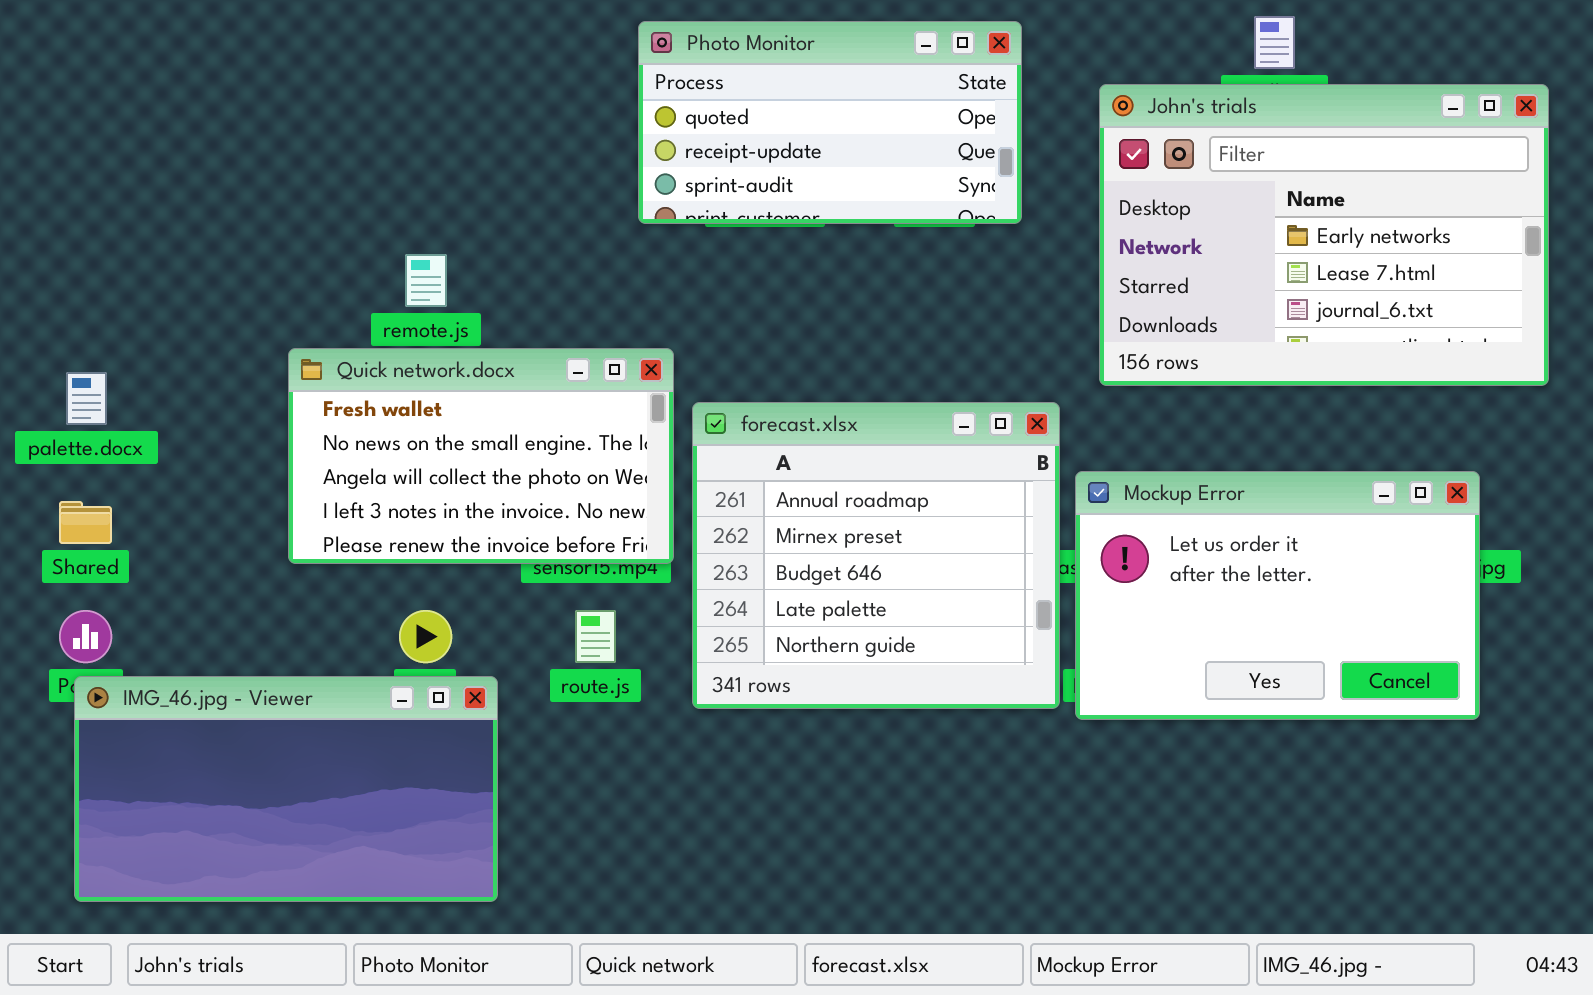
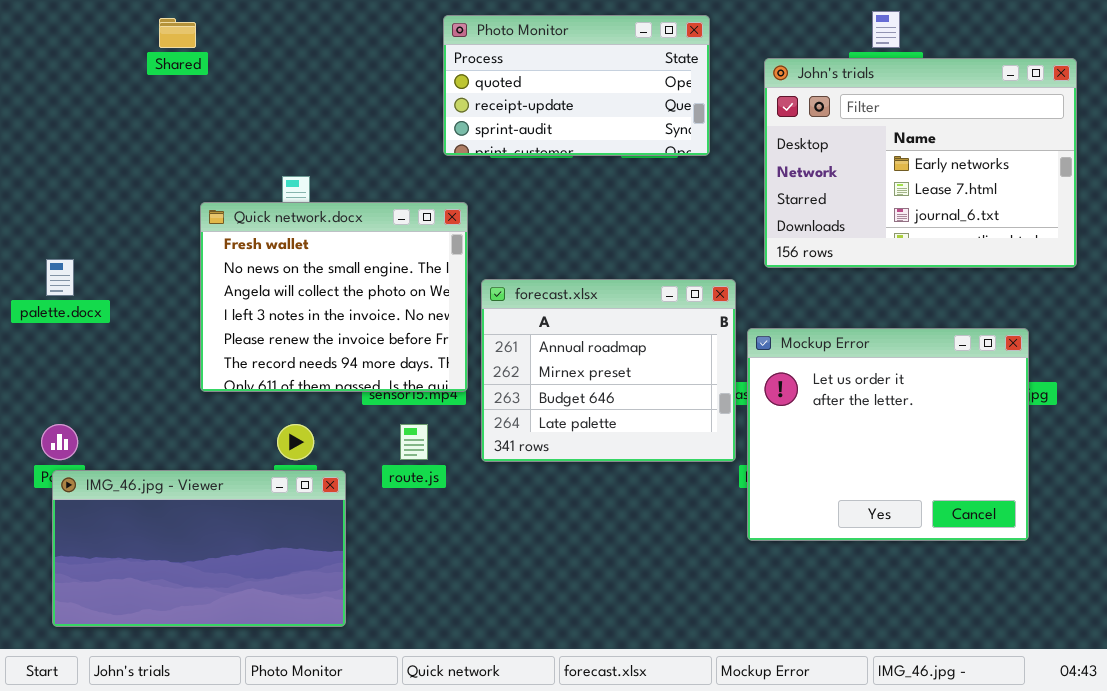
Quick network.docx: [288,348,674,564] -> [200,202,468,392], resized
forecast.xlsx: [692,402,1060,709] -> [481,279,736,462], resized
Mockup Error: [1075,471,1480,720] -> [747,328,1029,541], resized
Shared: [59,501,112,544] -> [159,18,196,48], moved

